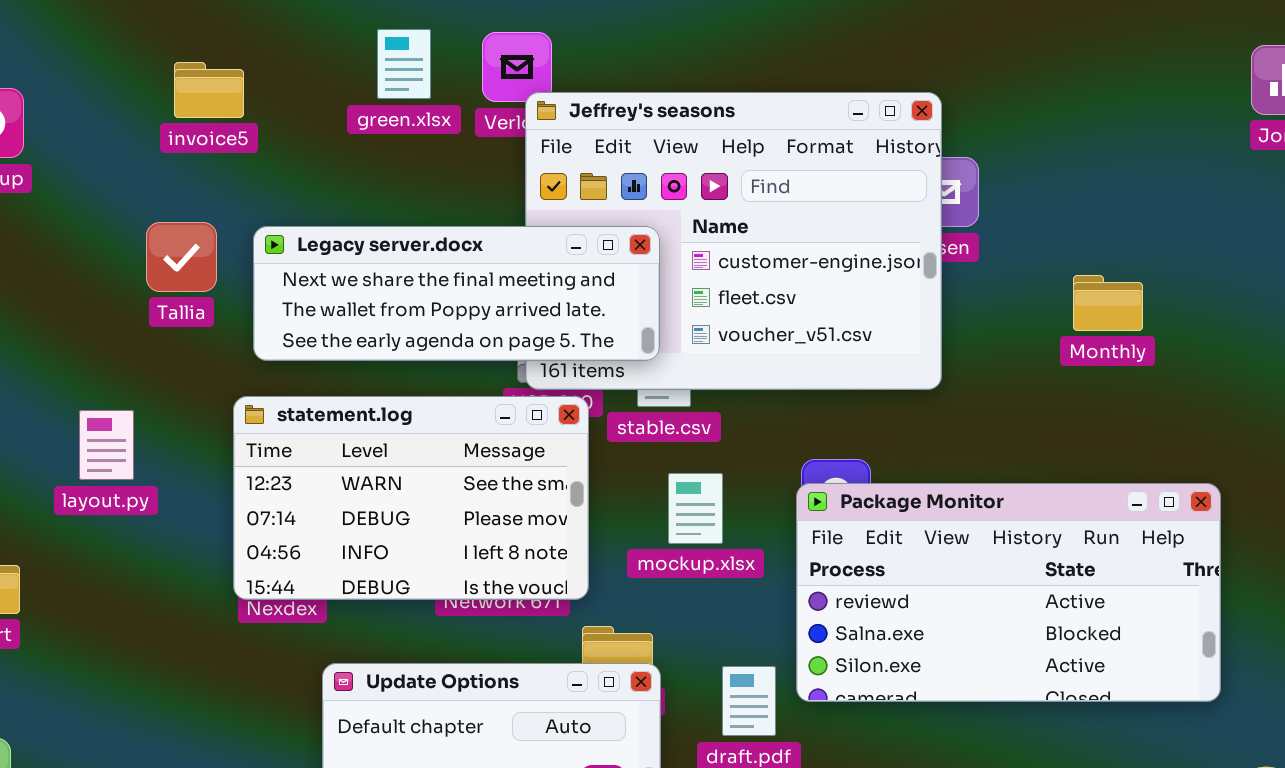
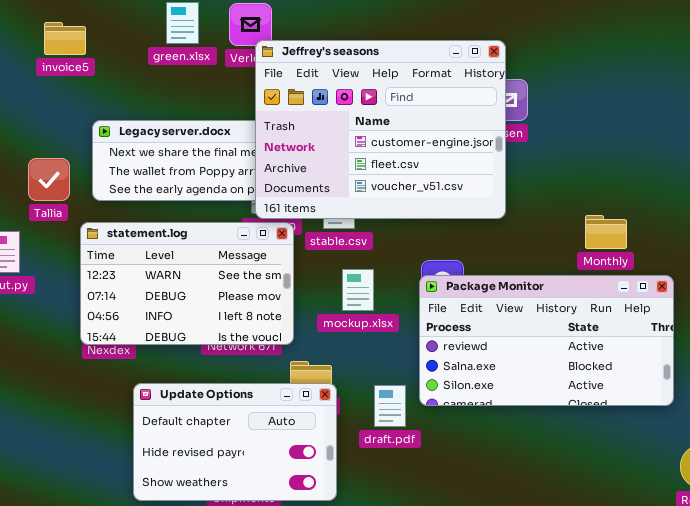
Jeffrey's seasons: [525,92,942,390] -> [255,40,506,219], raised
Tallia: [146,222,217,292] -> [28,158,70,201], moved
Monthly: [1073,275,1143,331] -> [585,215,627,249], moved

